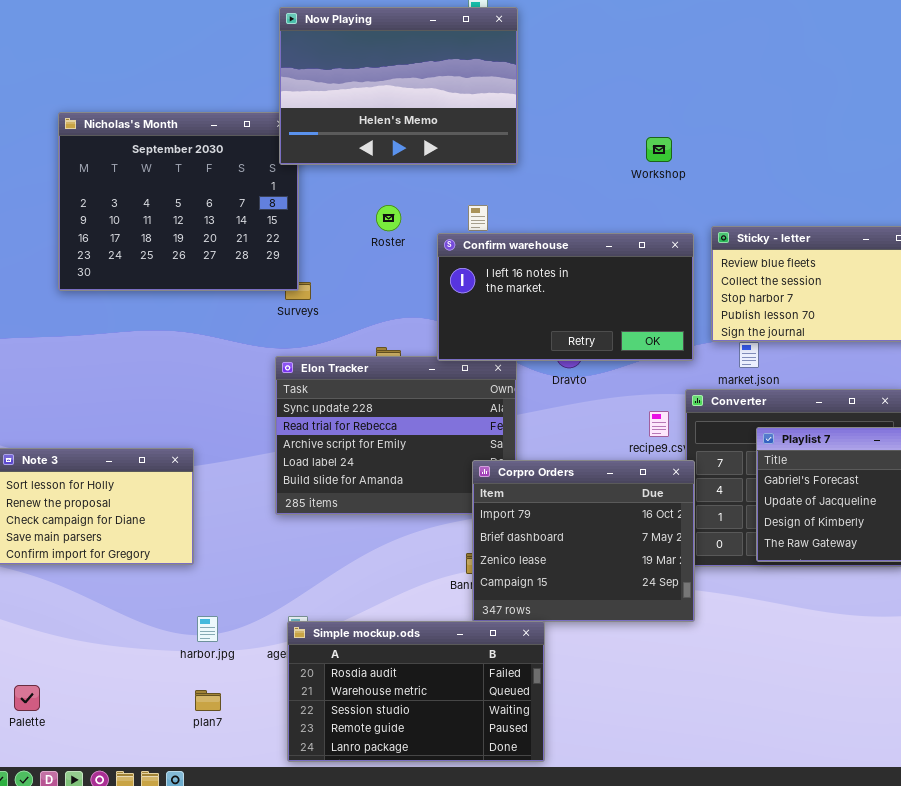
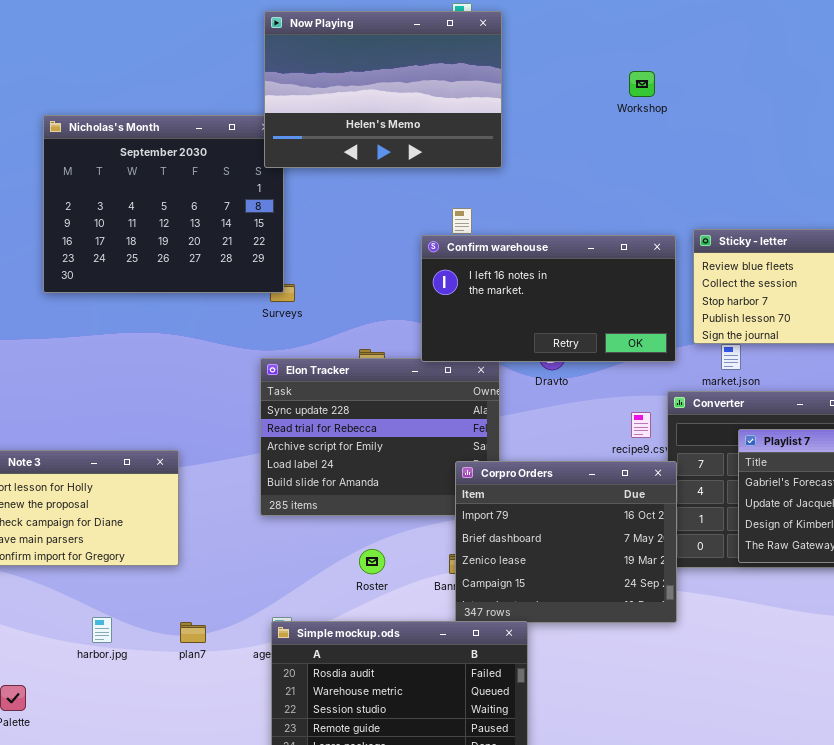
Workshop: [646,137,672,162] -> [629,71,655,97], moved
Roster: [376,205,401,231] -> [359,549,385,574], moved
harbor.jpg: [197,616,218,642] -> [92,617,112,643], moved
plan7: [195,690,221,711] -> [180,622,206,643], moved

